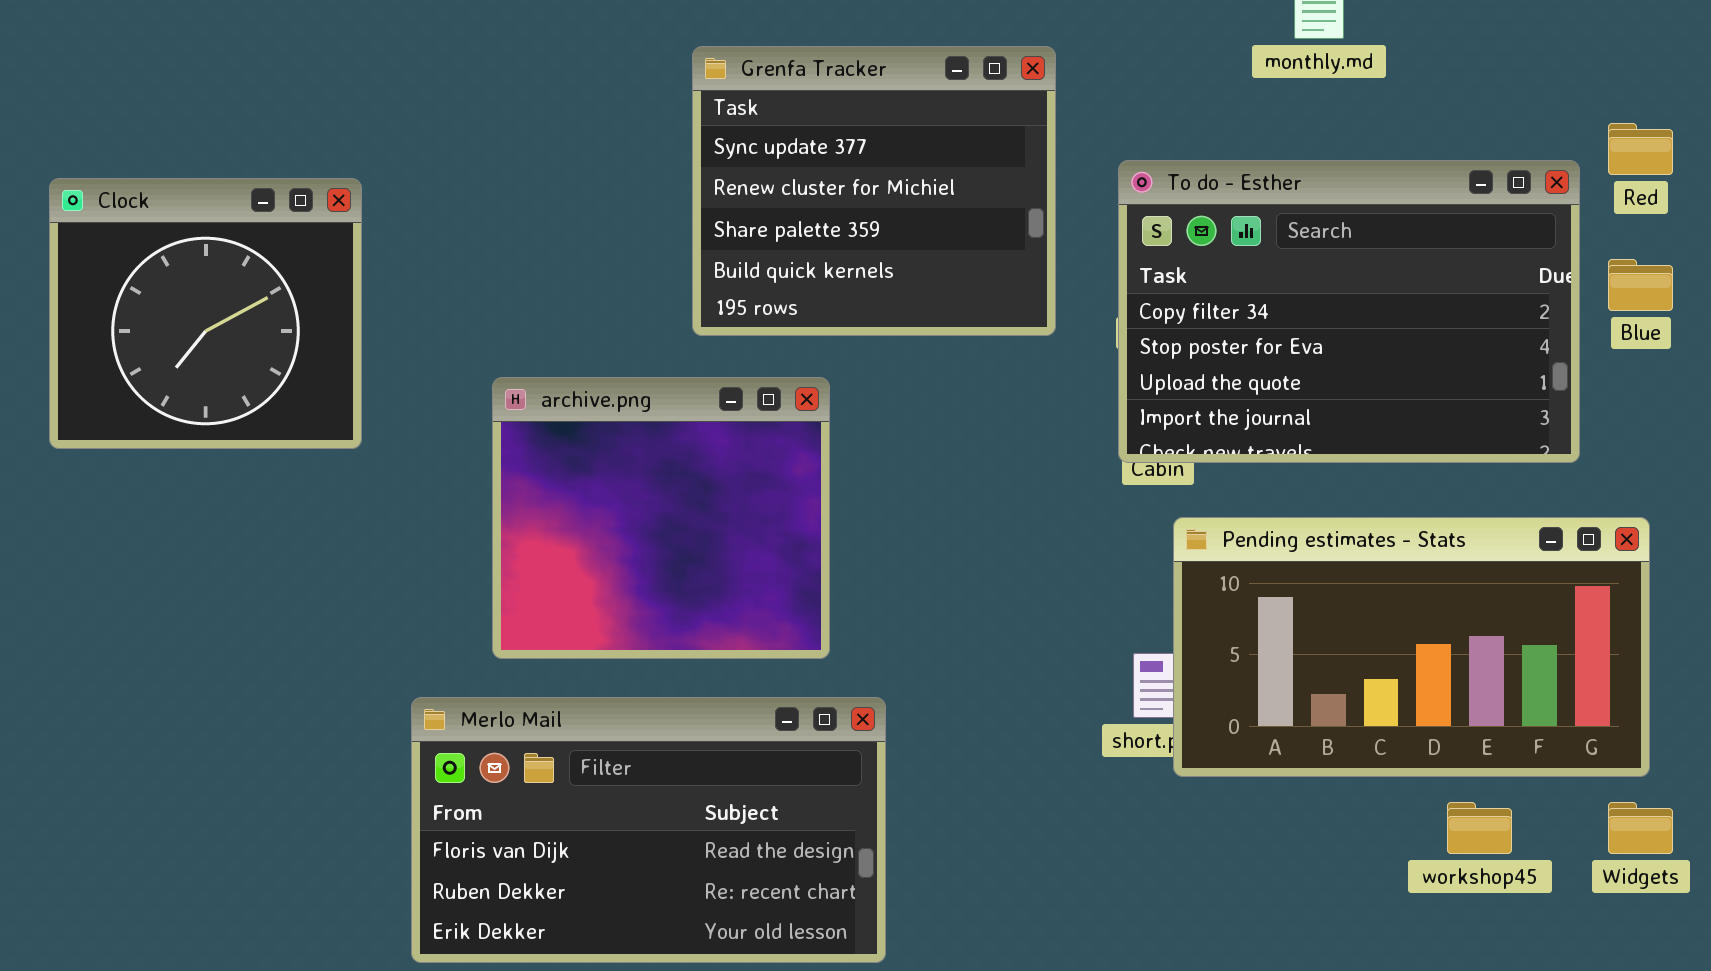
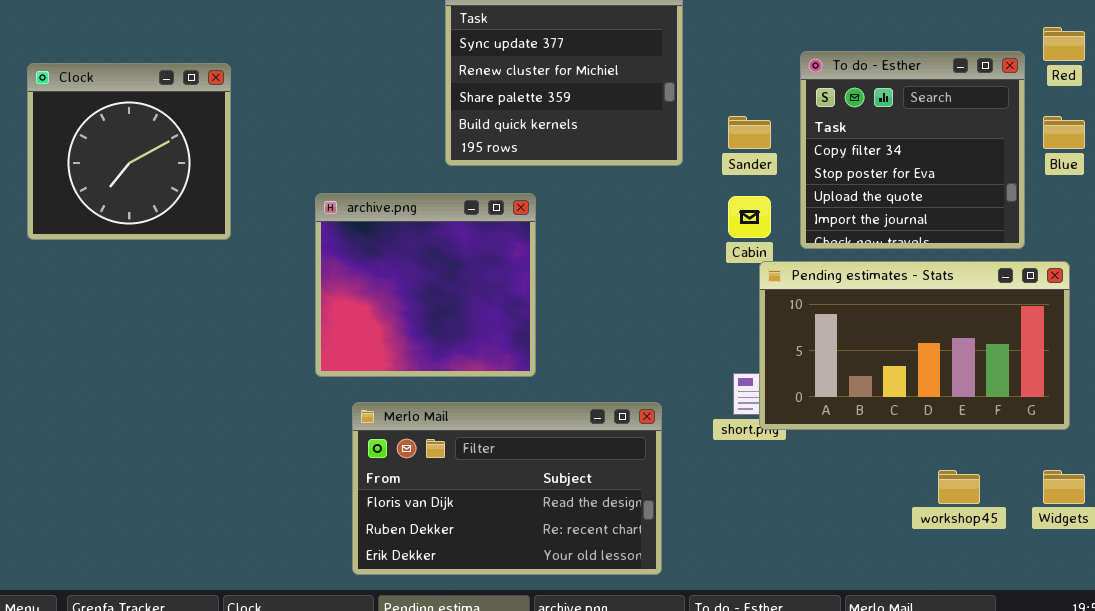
To do - Esther: [1118,160,1580,463] -> [800,51,1025,249], resized
Pending estimates - Stats: [1173,517,1650,777] -> [759,261,1070,430], moved
Merlo Mail: [411,697,886,963] -> [352,402,662,575], moved

